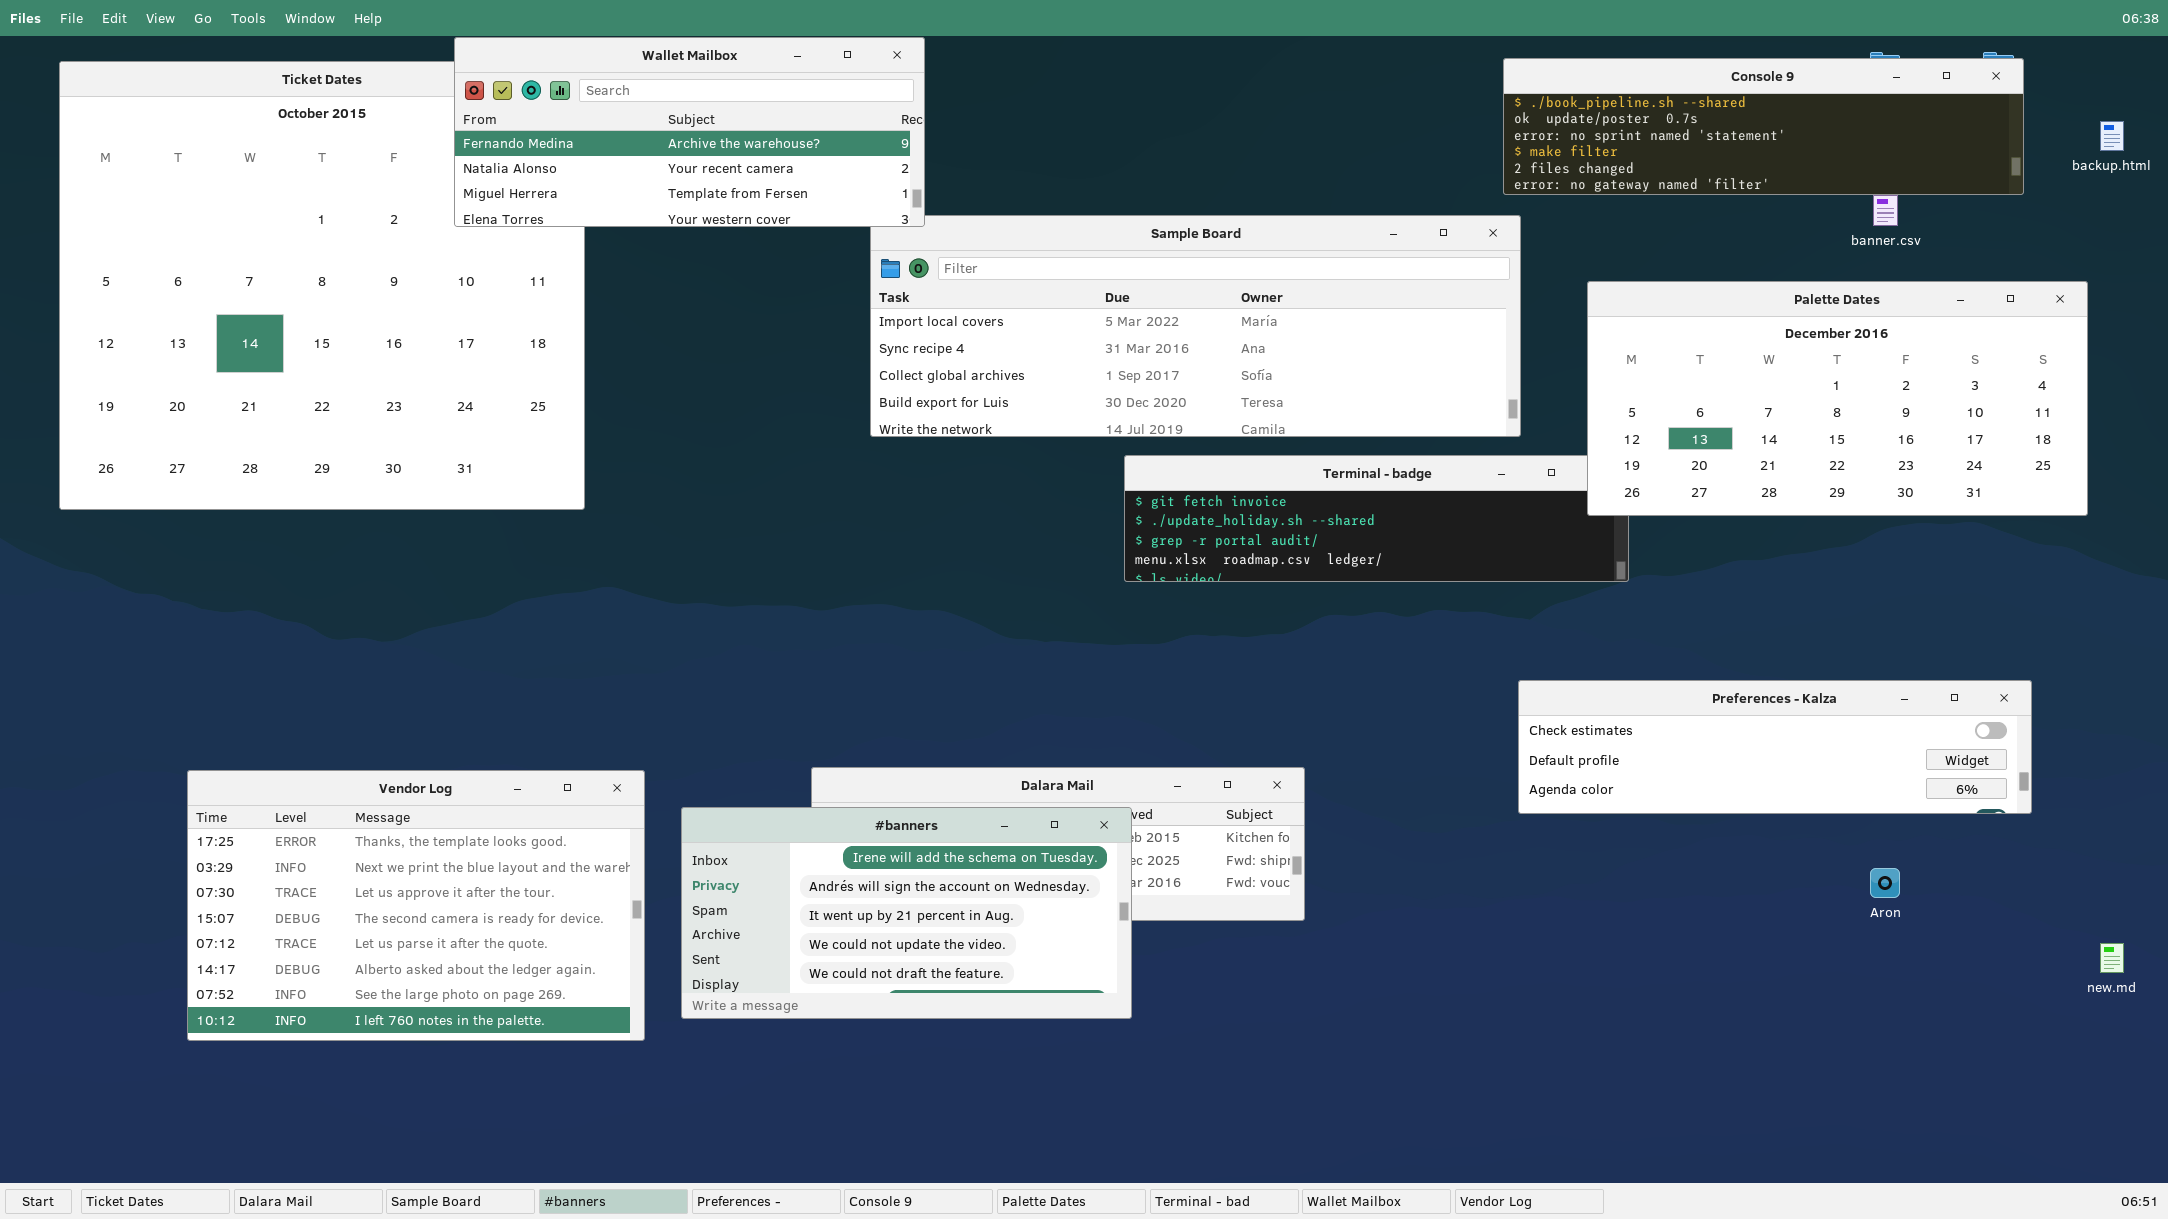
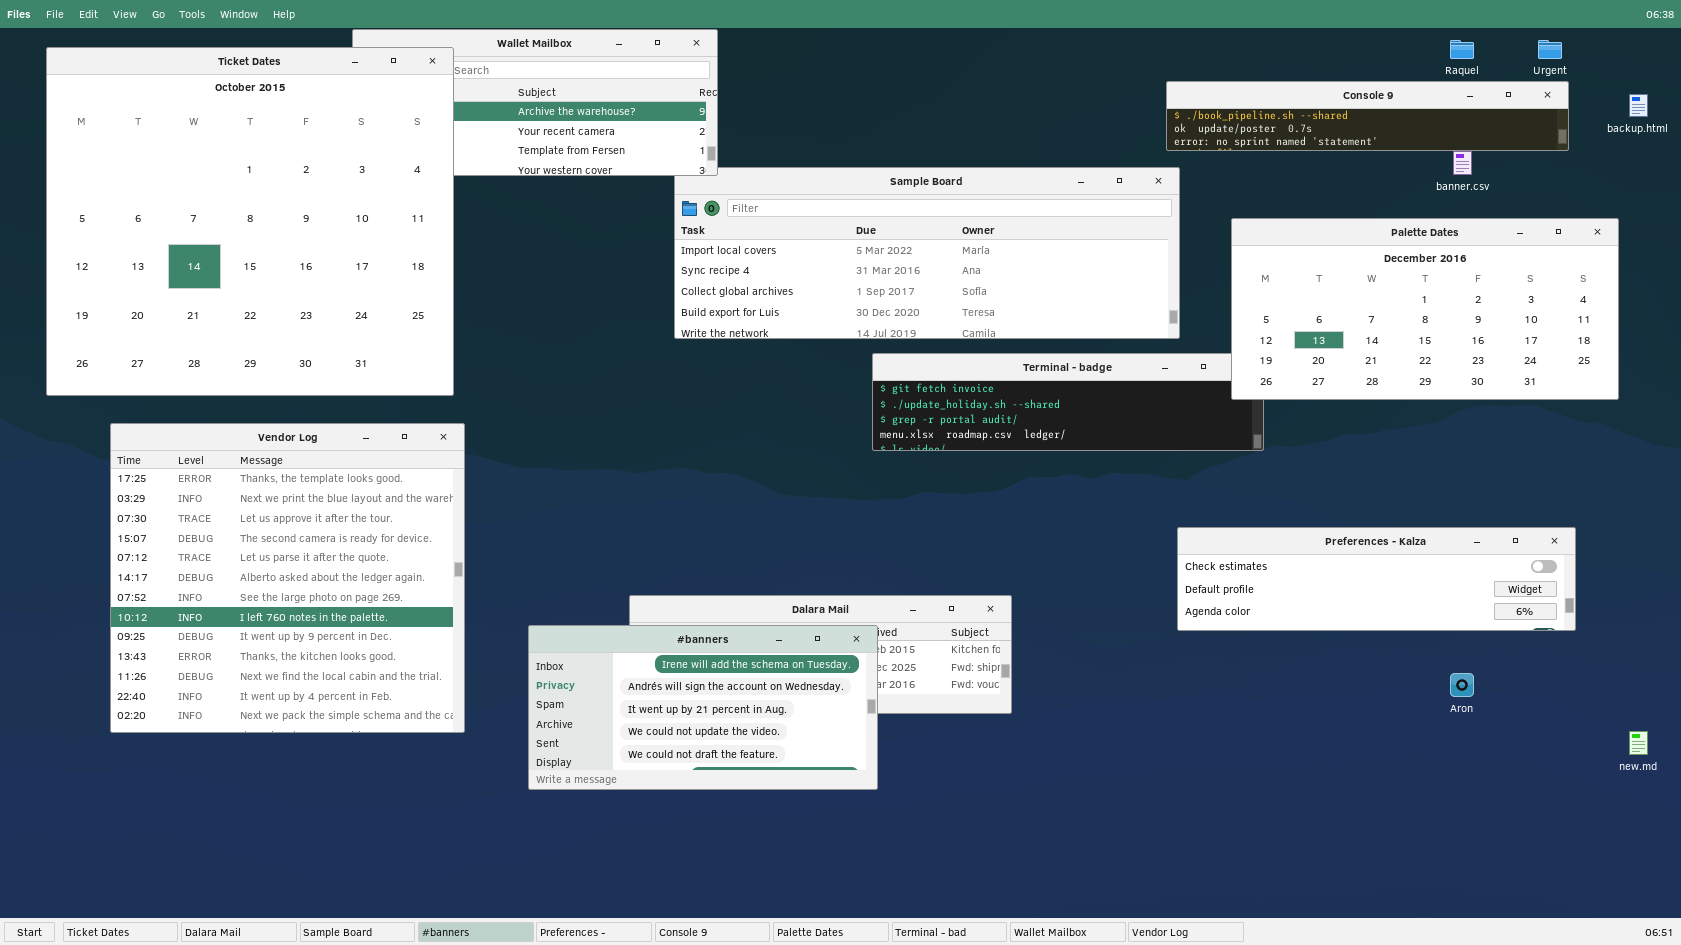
Console 9: [1503,58,2024,195] -> [1166,81,1569,151], resized
Ticket Dates: [59,61,585,510] -> [46,47,454,396], raised
Vendor Log: [187,770,645,1041] -> [110,423,465,733], moved, resized

